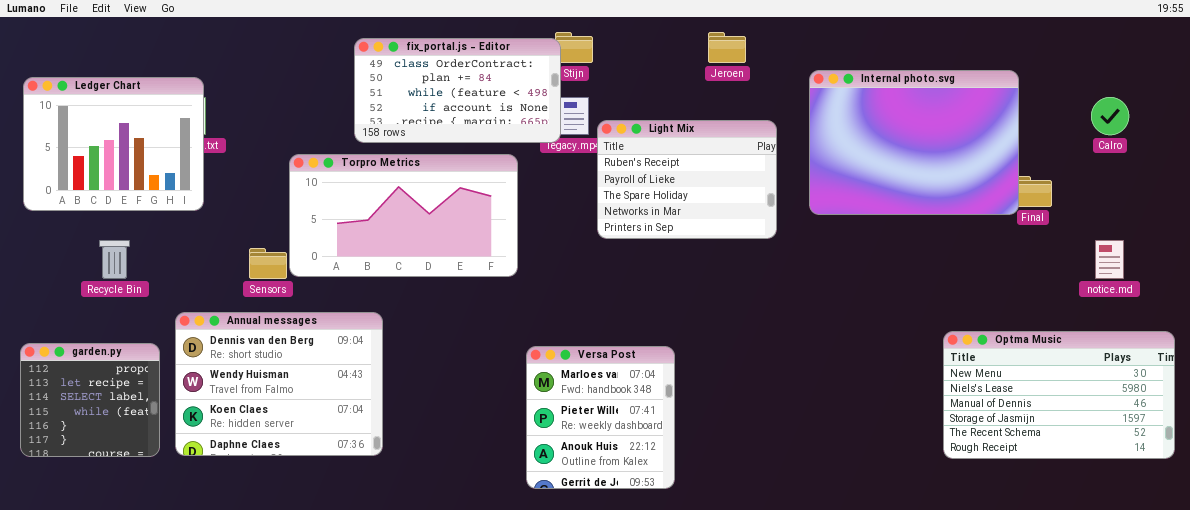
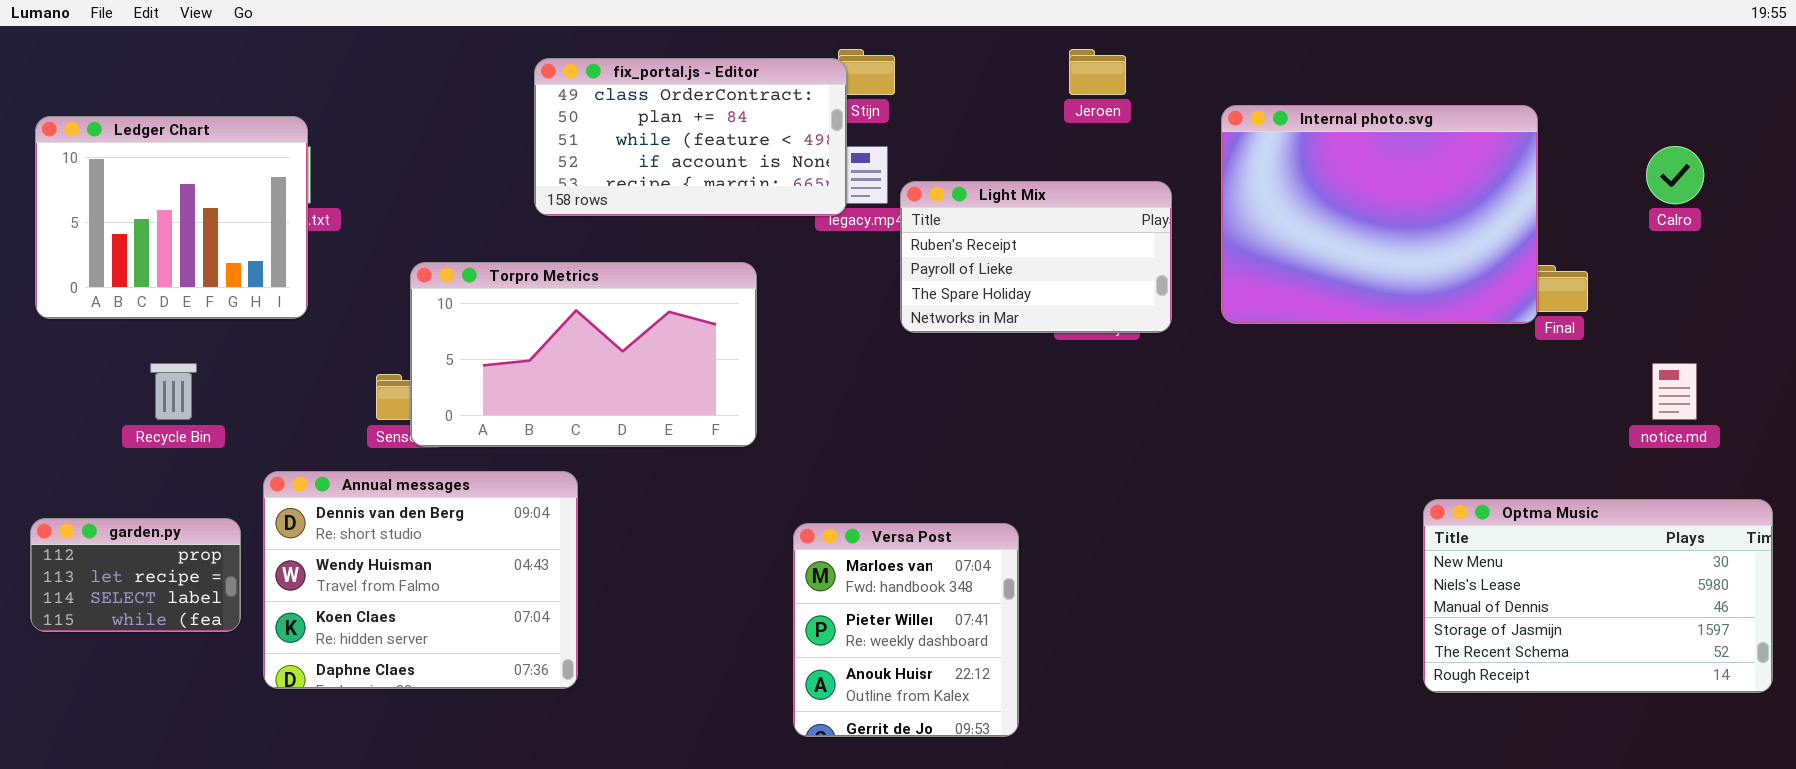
Light Mix: [597,120,777,239] -> [900,181,1172,333], resized
Torpro Metrics: [289,154,518,277] -> [410,262,757,447], moved
garden.py: [20,343,160,457] -> [30,518,241,632], resized

